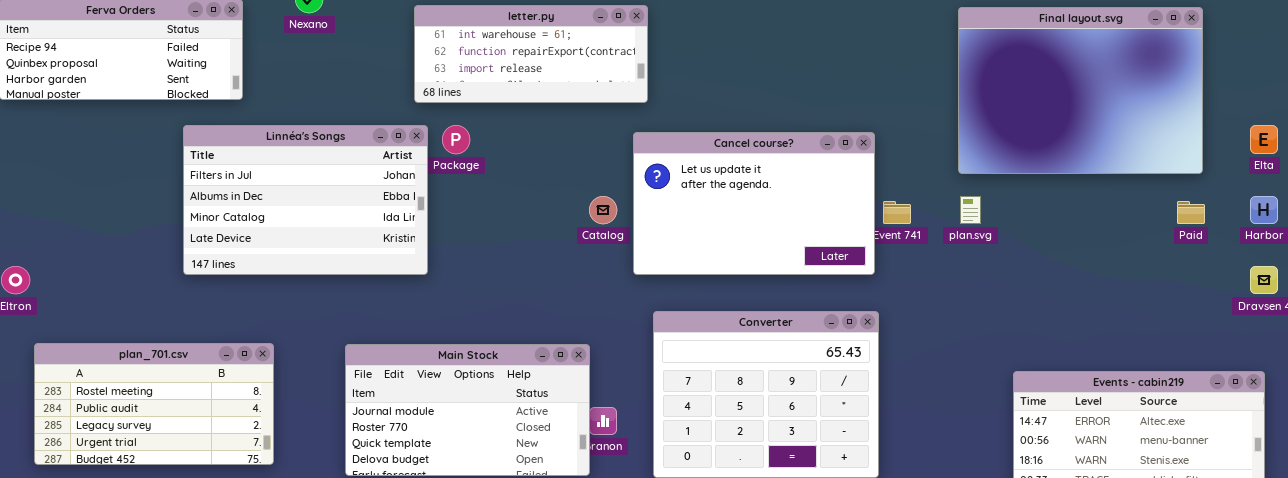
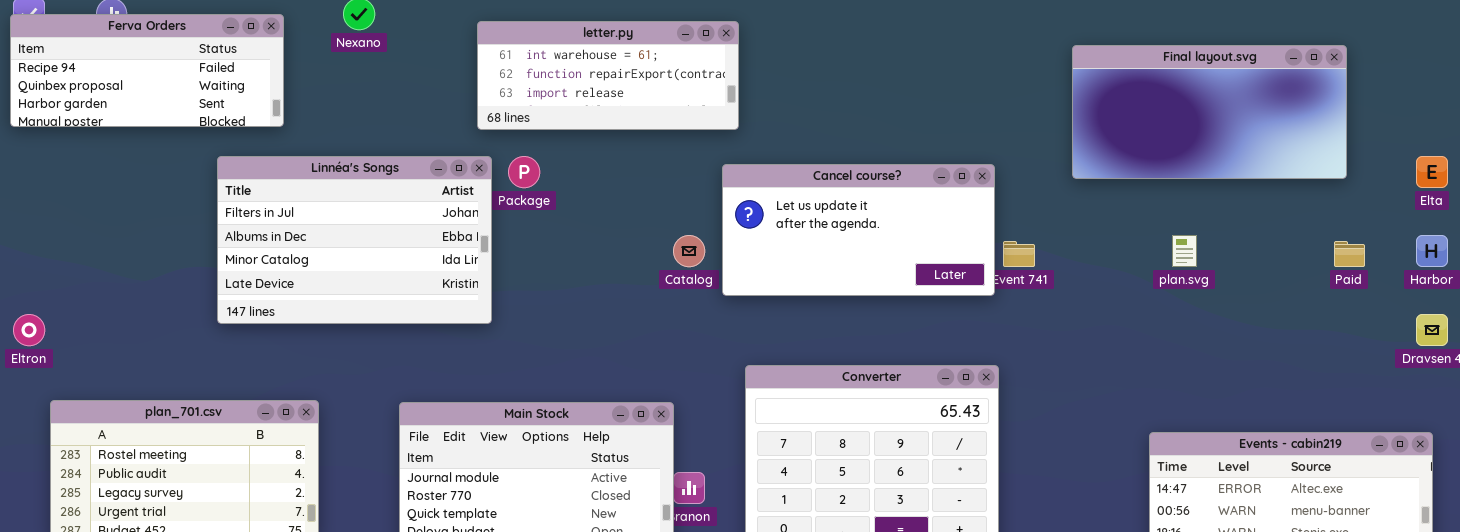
Final layout.svg: [958,7,1203,174] -> [1072,45,1347,179], moved, resized
Cancel course?: [633,132,875,275] -> [722,164,995,296], resized
plan.svg: [960,196,981,224] -> [1172,235,1197,267], moved

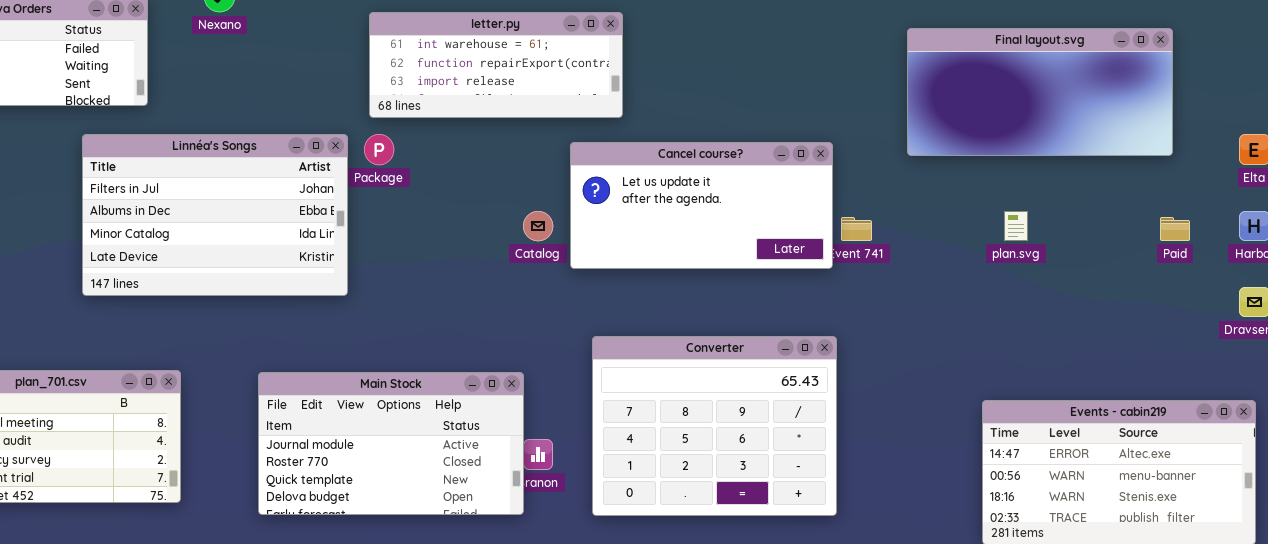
letter.py: [477,21,739,130] -> [369,12,623,118], moved

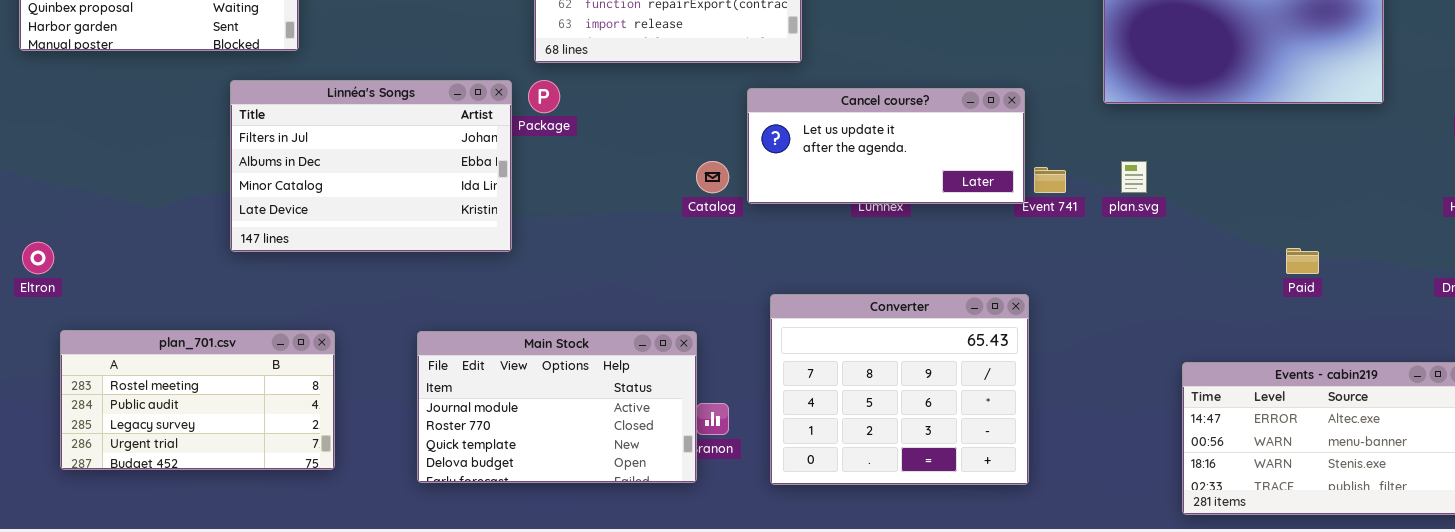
Cancel course?: [570,142,833,269] -> [747,88,1025,204], resized
plan.svg: [1004,211,1028,241] -> [1121,161,1147,193], moved
Paid: [1160,217,1190,241] -> [1286,248,1319,274], moved

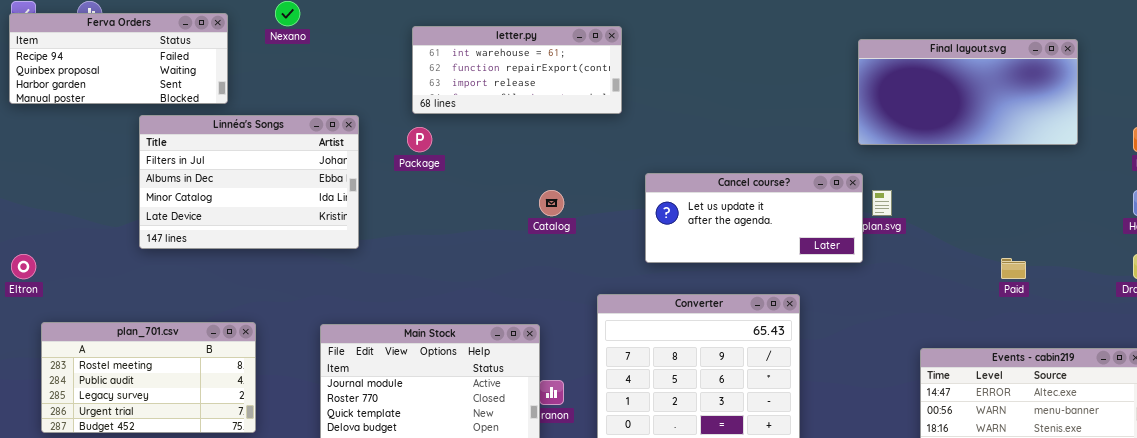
Linnéa's Songs: [230,80,512,252] -> [139,115,359,249], moved
Cancel course?: [747,88,1025,204] -> [645,173,863,263], moved

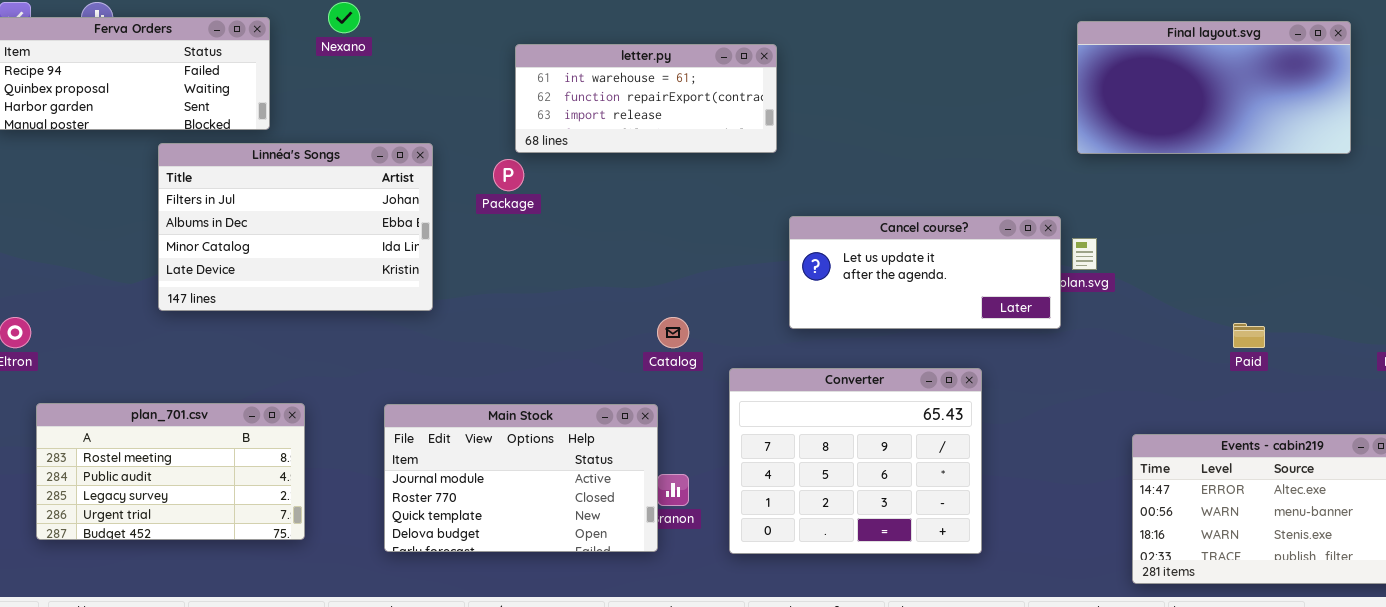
letter.py: [412,26,622,114] -> [515,44,777,153], moved
Final layout.svg: [858,39,1078,145] -> [1077,21,1351,154], moved
Catalog: [539,190,564,216] -> [657,317,689,348], moved

